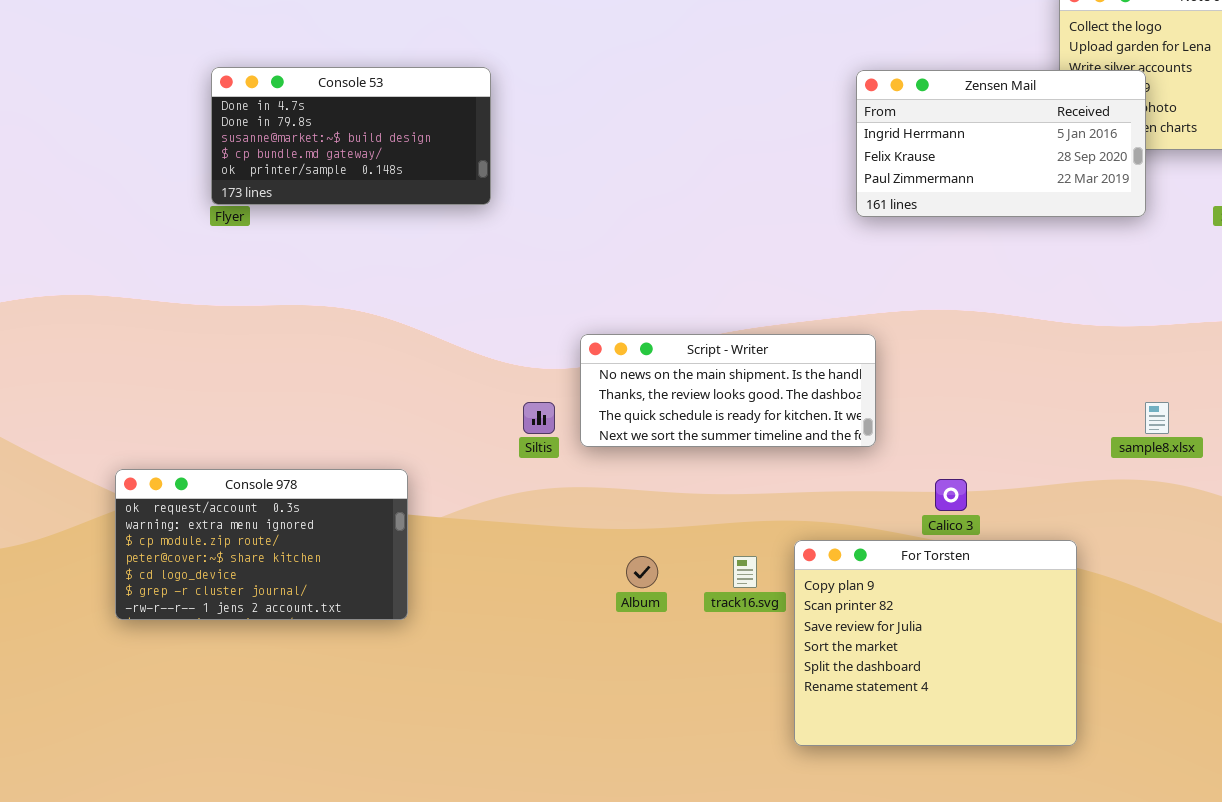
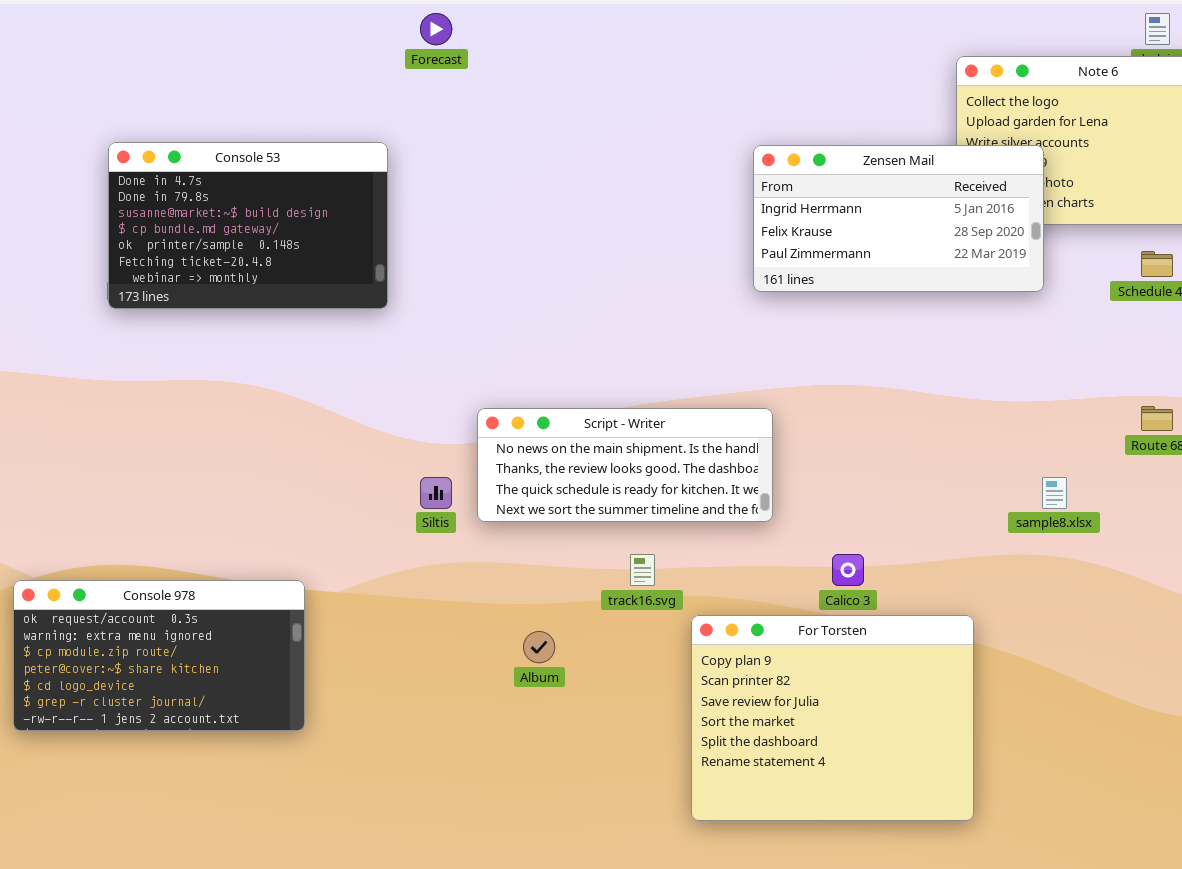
Console 53: [211,67,491,205] -> [108,142,388,309], resized
Console 978: [115,469,408,620] -> [13,580,305,731], moved
track16.svg: [733,556,757,588] -> [630,554,655,586], moved

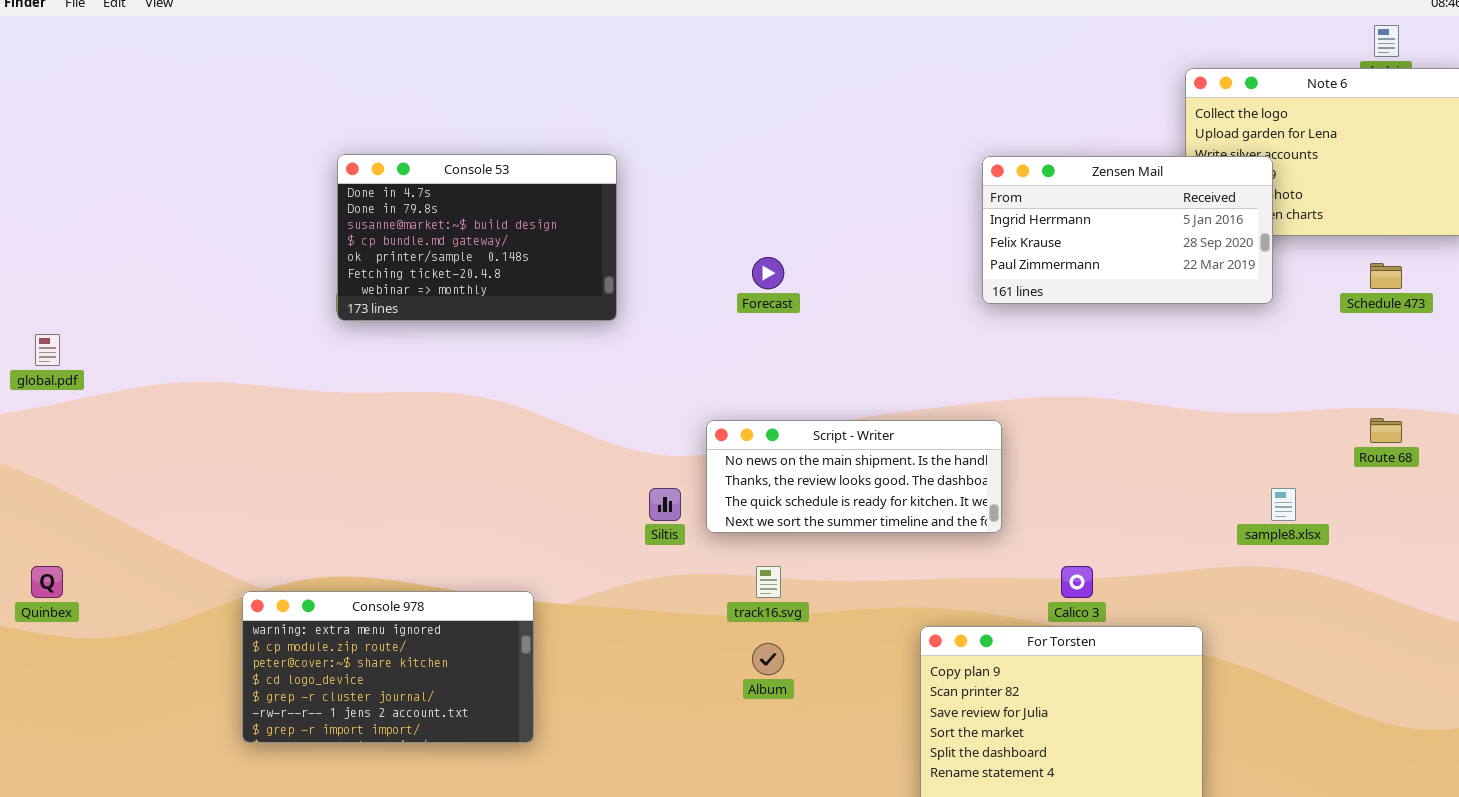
Forecast: [420,13,452,45] -> [752,257,784,289], moved
track16.svg: [630,554,655,586] -> [756,566,781,598], moved
Console 978: [13,580,305,731] -> [242,591,534,743], scrolled down 1 row

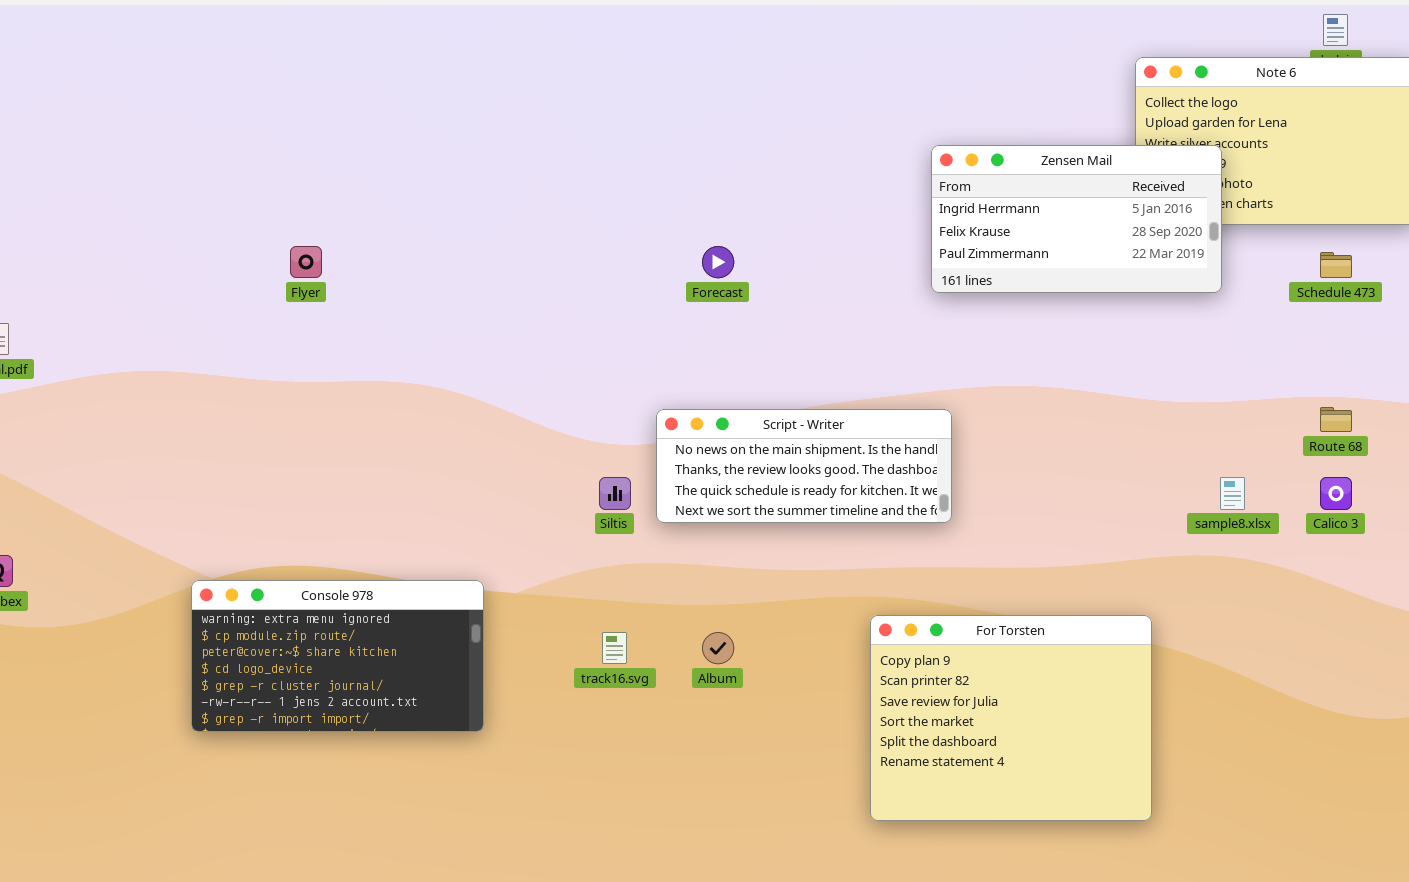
Console 53: [337,154,617,321] -> none, closed
track16.svg: [756,566,781,598] -> [602,632,627,664], moved
Calico 3: [1061,566,1093,598] -> [1320,477,1352,510], moved

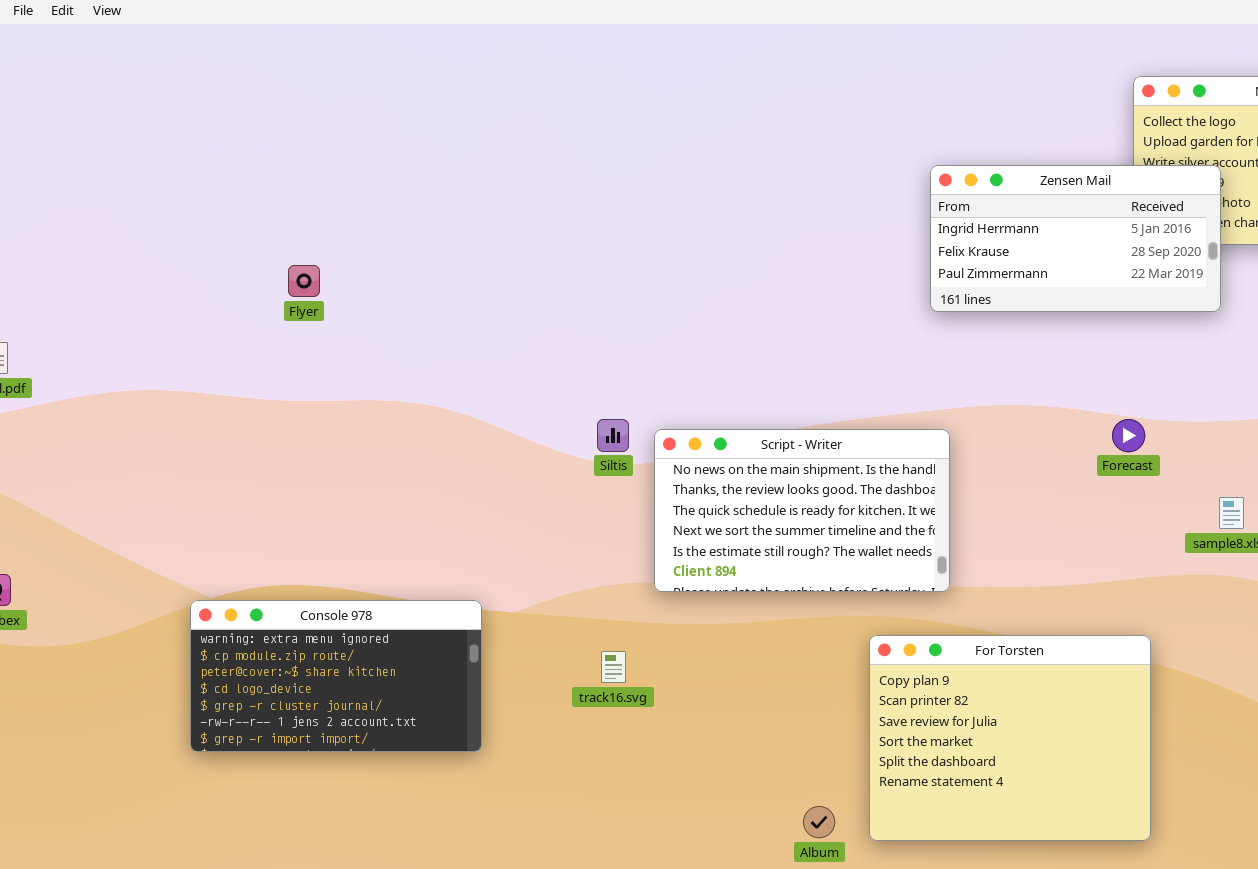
Forecast: [702,246,734,278] -> [1112,419,1145,452], moved
Script - Writer: [656,409,952,523] -> [654,429,950,592], resized
Siltis: [599,477,631,510] -> [597,419,629,452], moved
Album: [702,632,734,664] -> [803,806,835,838], moved

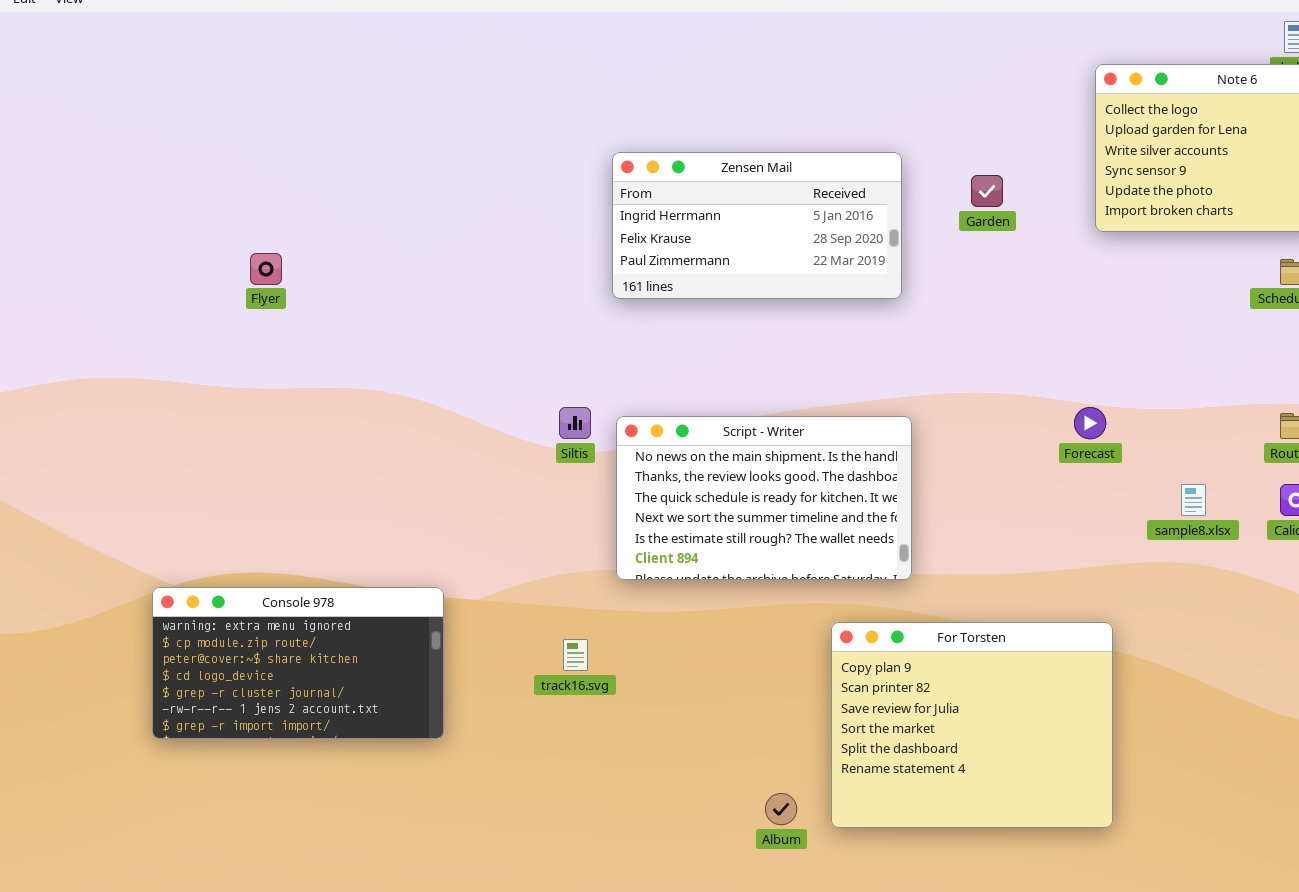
Zensen Mail: [930,165,1221,312] -> [612,152,902,299], moved

